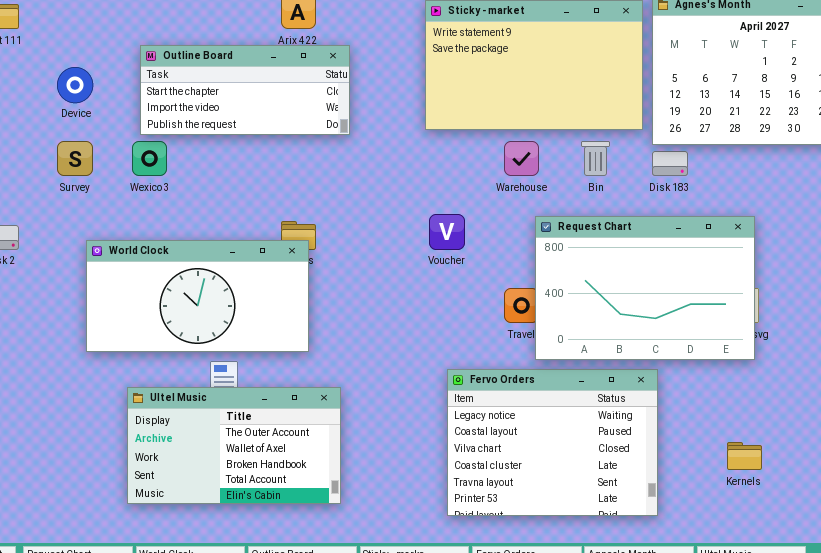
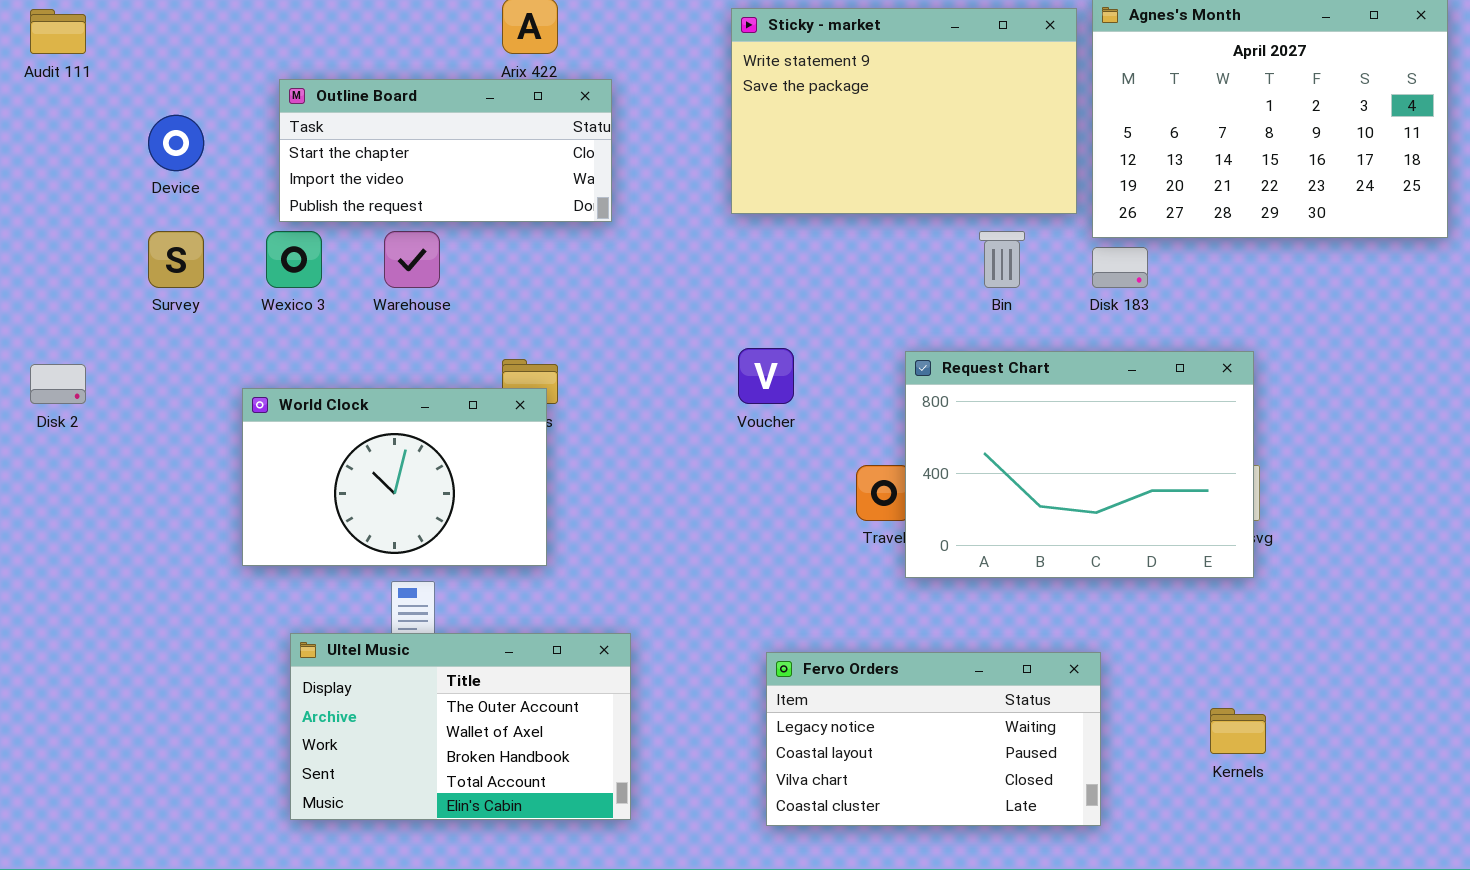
Warehouse: [504,141,539,176] -> [384,231,440,288], moved
World Clock: [86,240,309,352] -> [242,388,547,566], resized
Fervo Orders: [447,369,658,516] -> [766,652,1101,826], resized
Ultel Music: [127,387,341,504] -> [290,633,631,820], moved

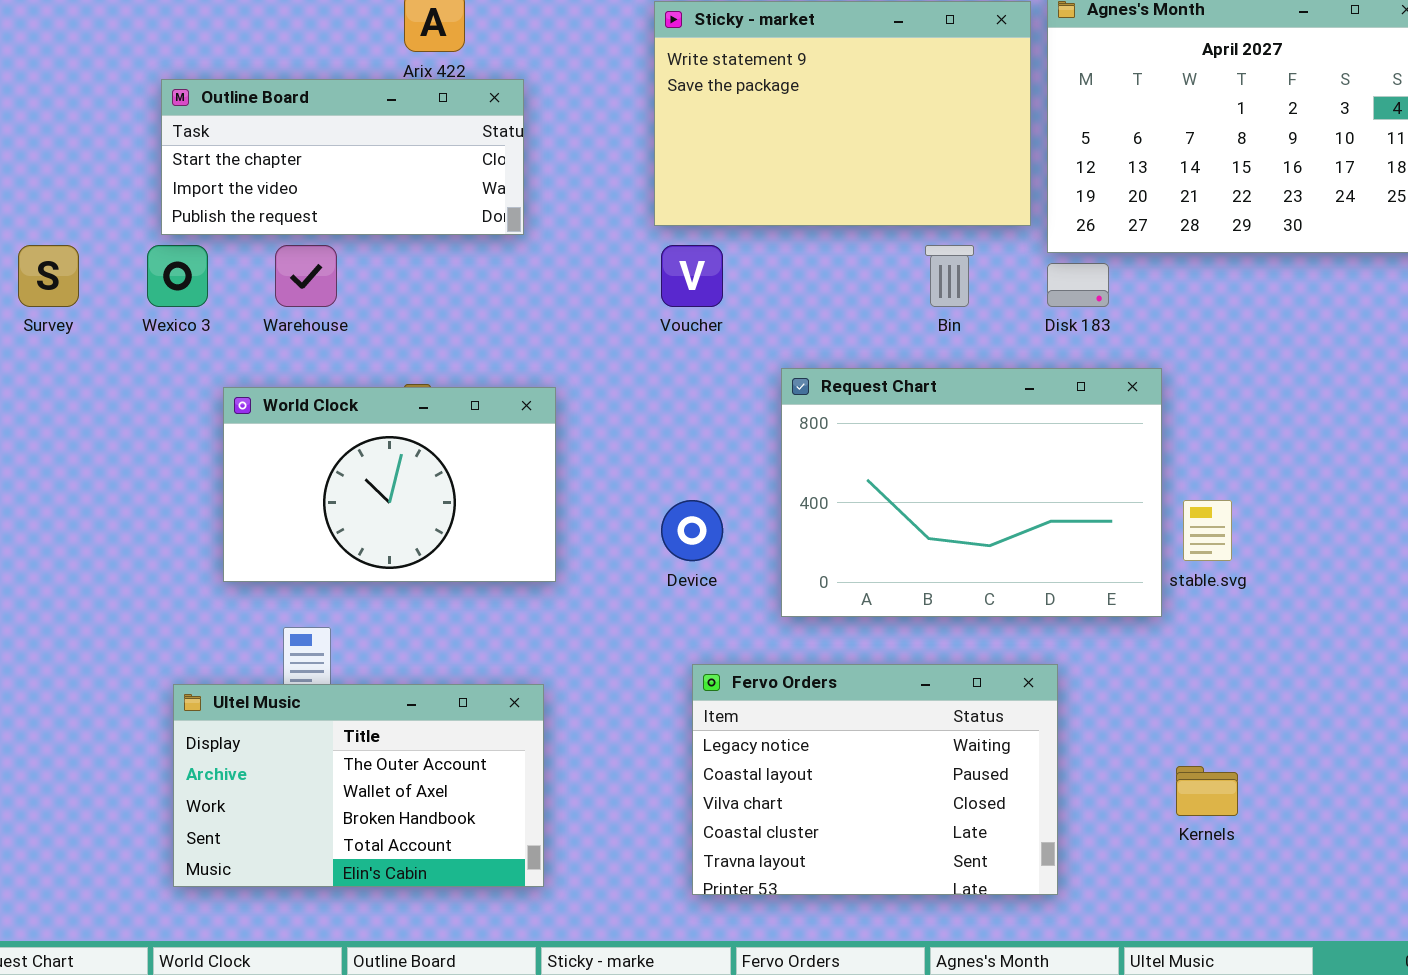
Device: [148,115,204,171] -> [661,500,723,561], moved
Voucher: [738,348,794,404] -> [661,245,723,307], moved
Request Chart: [905,351,1254,578] -> [781,368,1162,617], moved
World Clock: [242,388,547,566] -> [223,387,556,582], moved
Fervo Orders: [766,652,1101,826] -> [692,664,1058,895], resized

